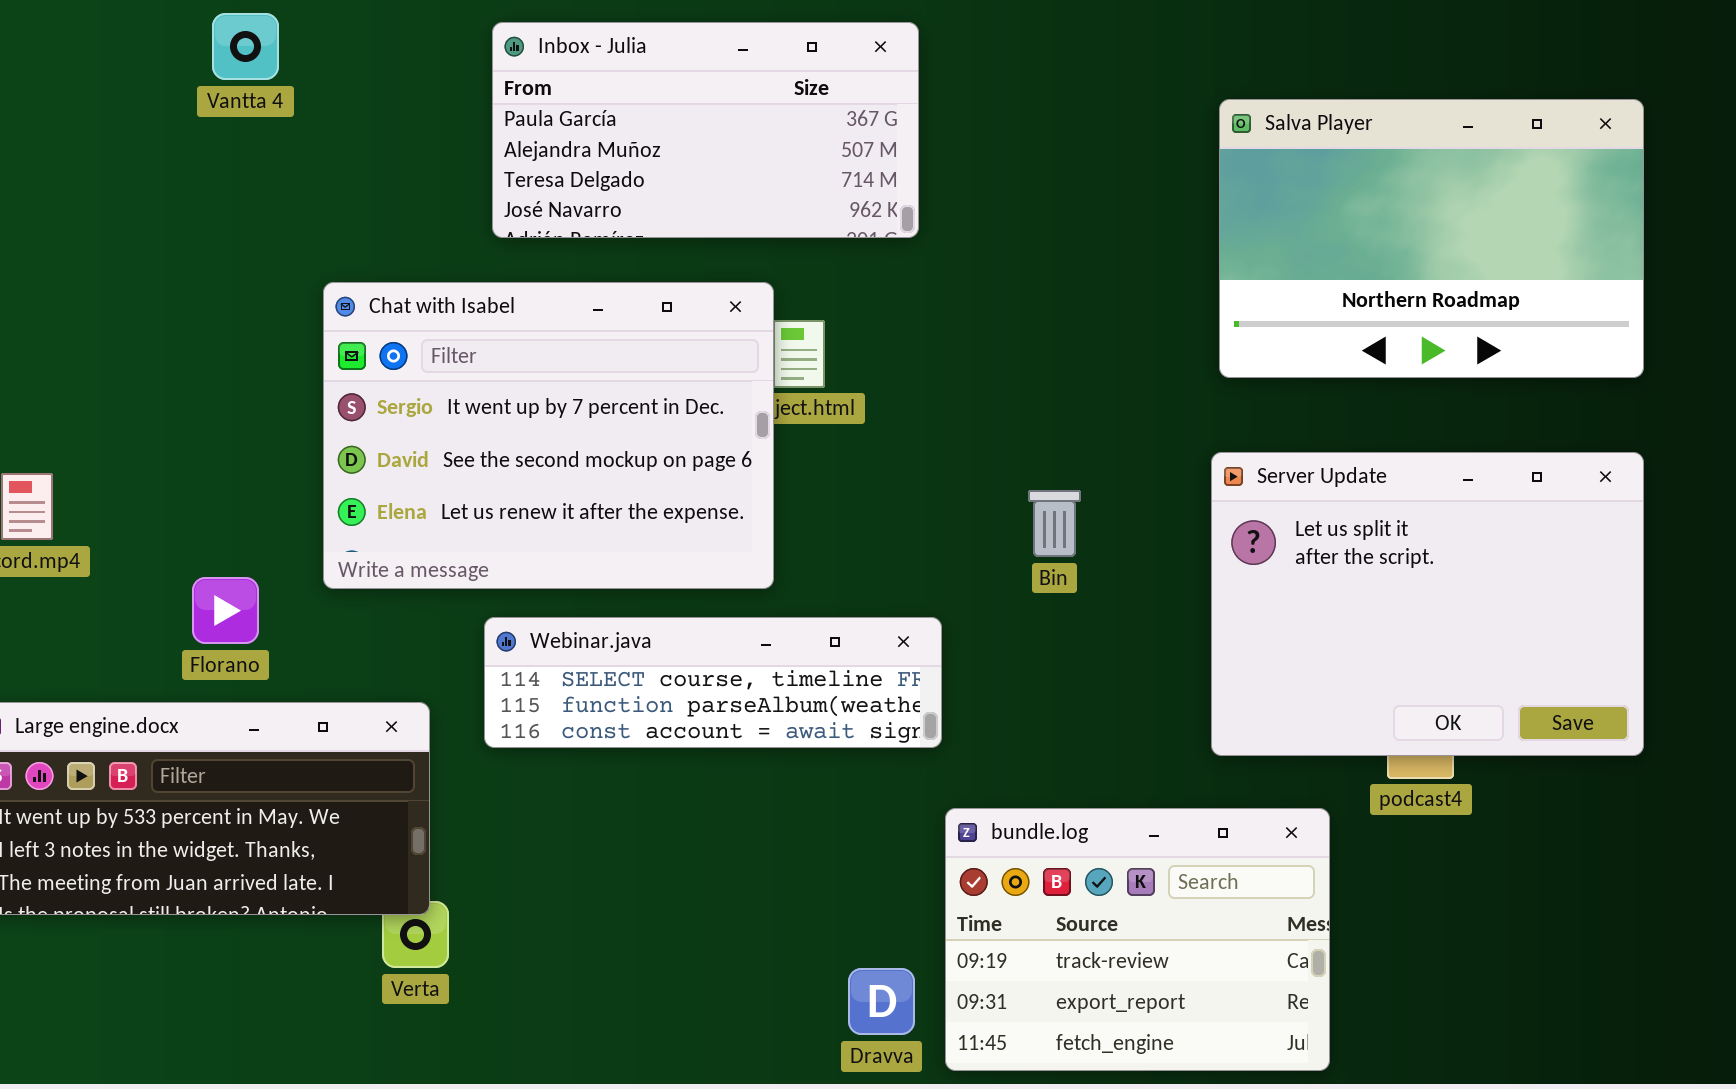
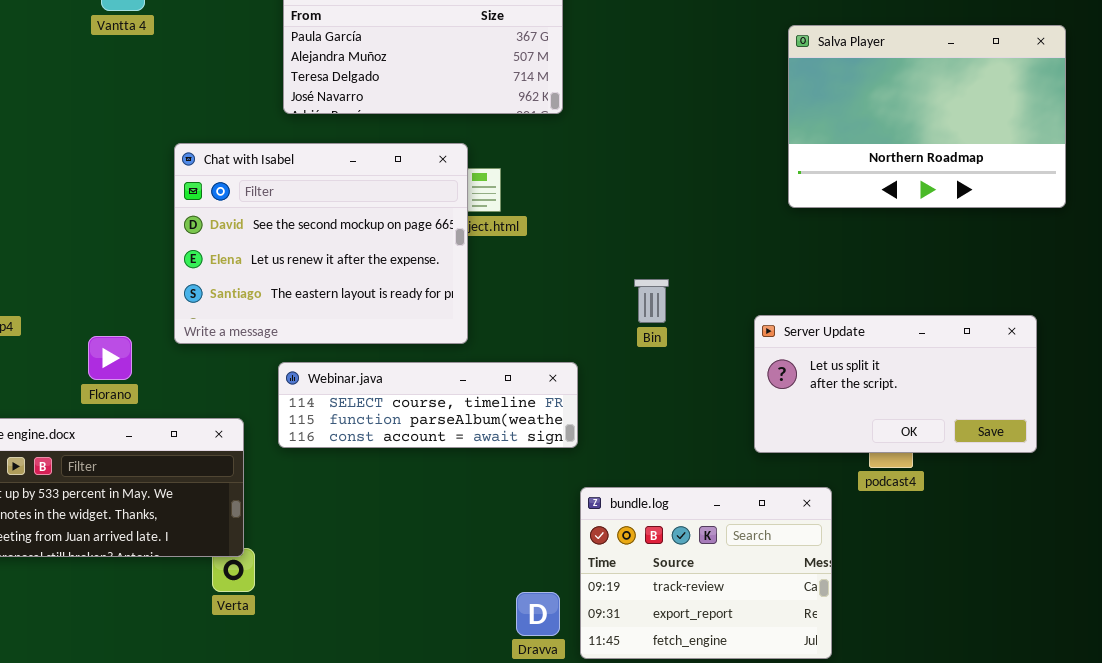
Salva Player: [1219,99,1644,378] -> [788,25,1066,208], moved
Chat with Isabel: [323,282,774,589] -> [174,143,468,344], scrolled down 1 row
Server Update: [1211,452,1644,756] -> [754,315,1037,453], resized

